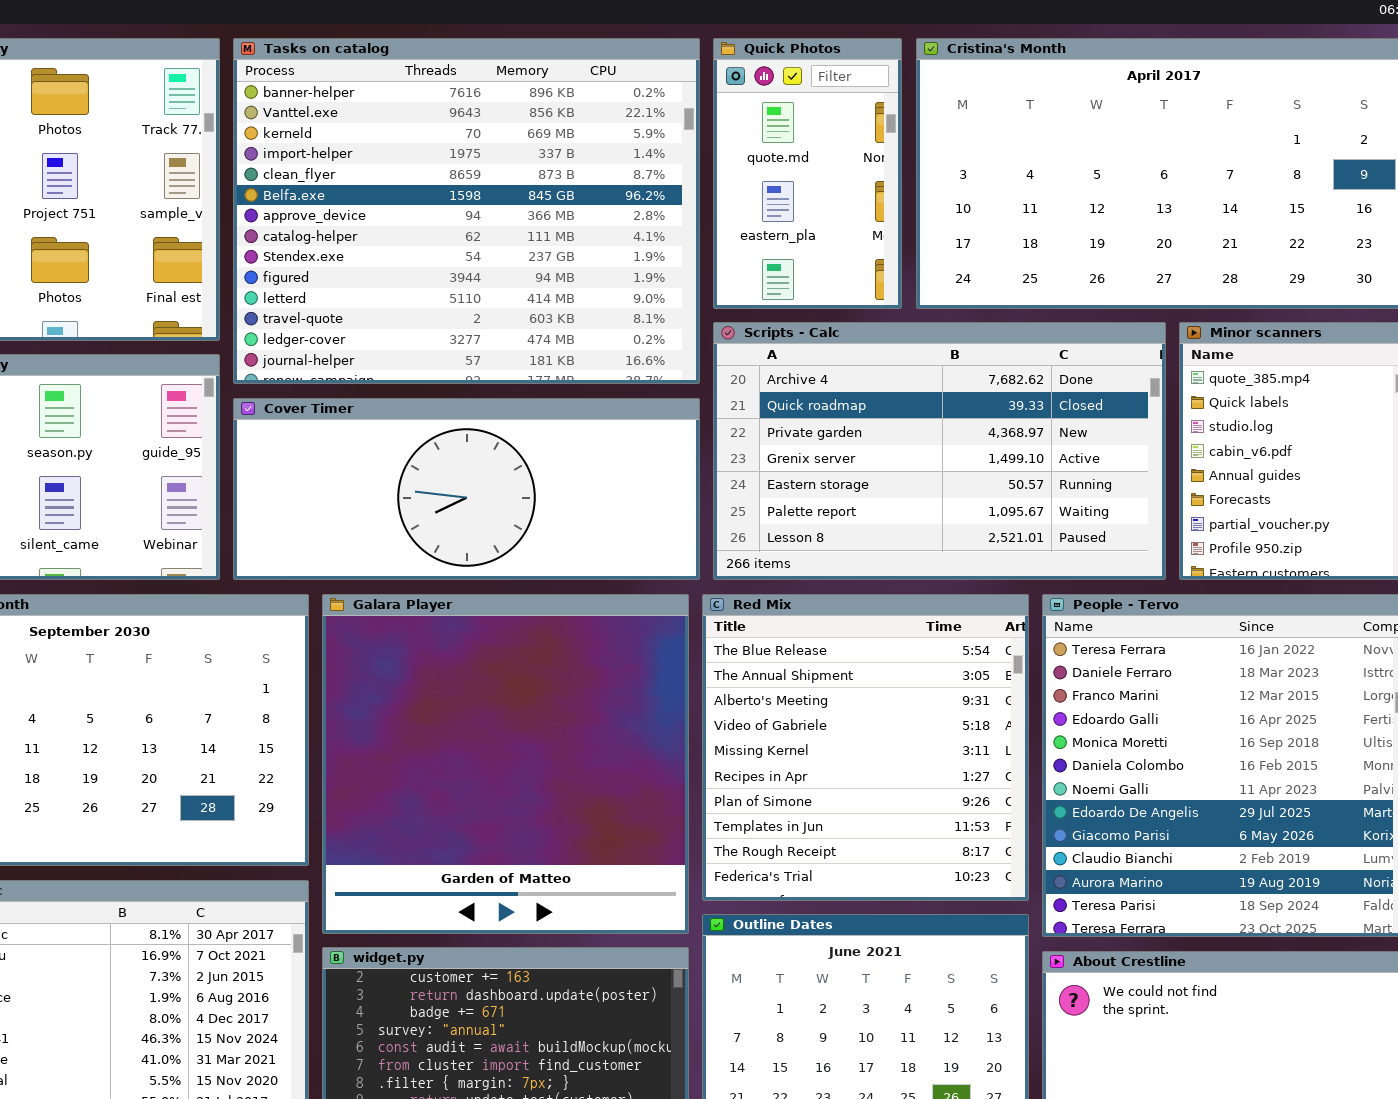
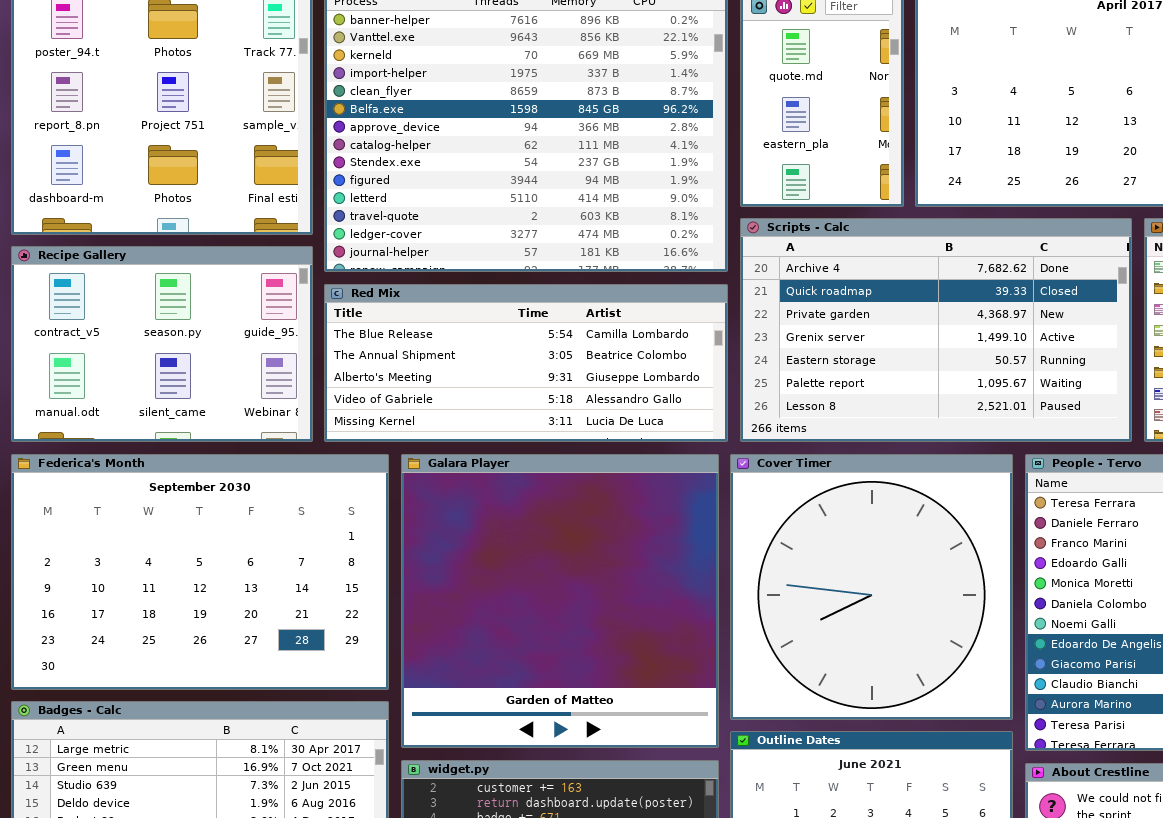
Cover Timer: [233,398,700,580] -> [730,454,1013,720], moved, resized
Red Mix: [702,594,1029,901] -> [324,284,728,442], moved, resized

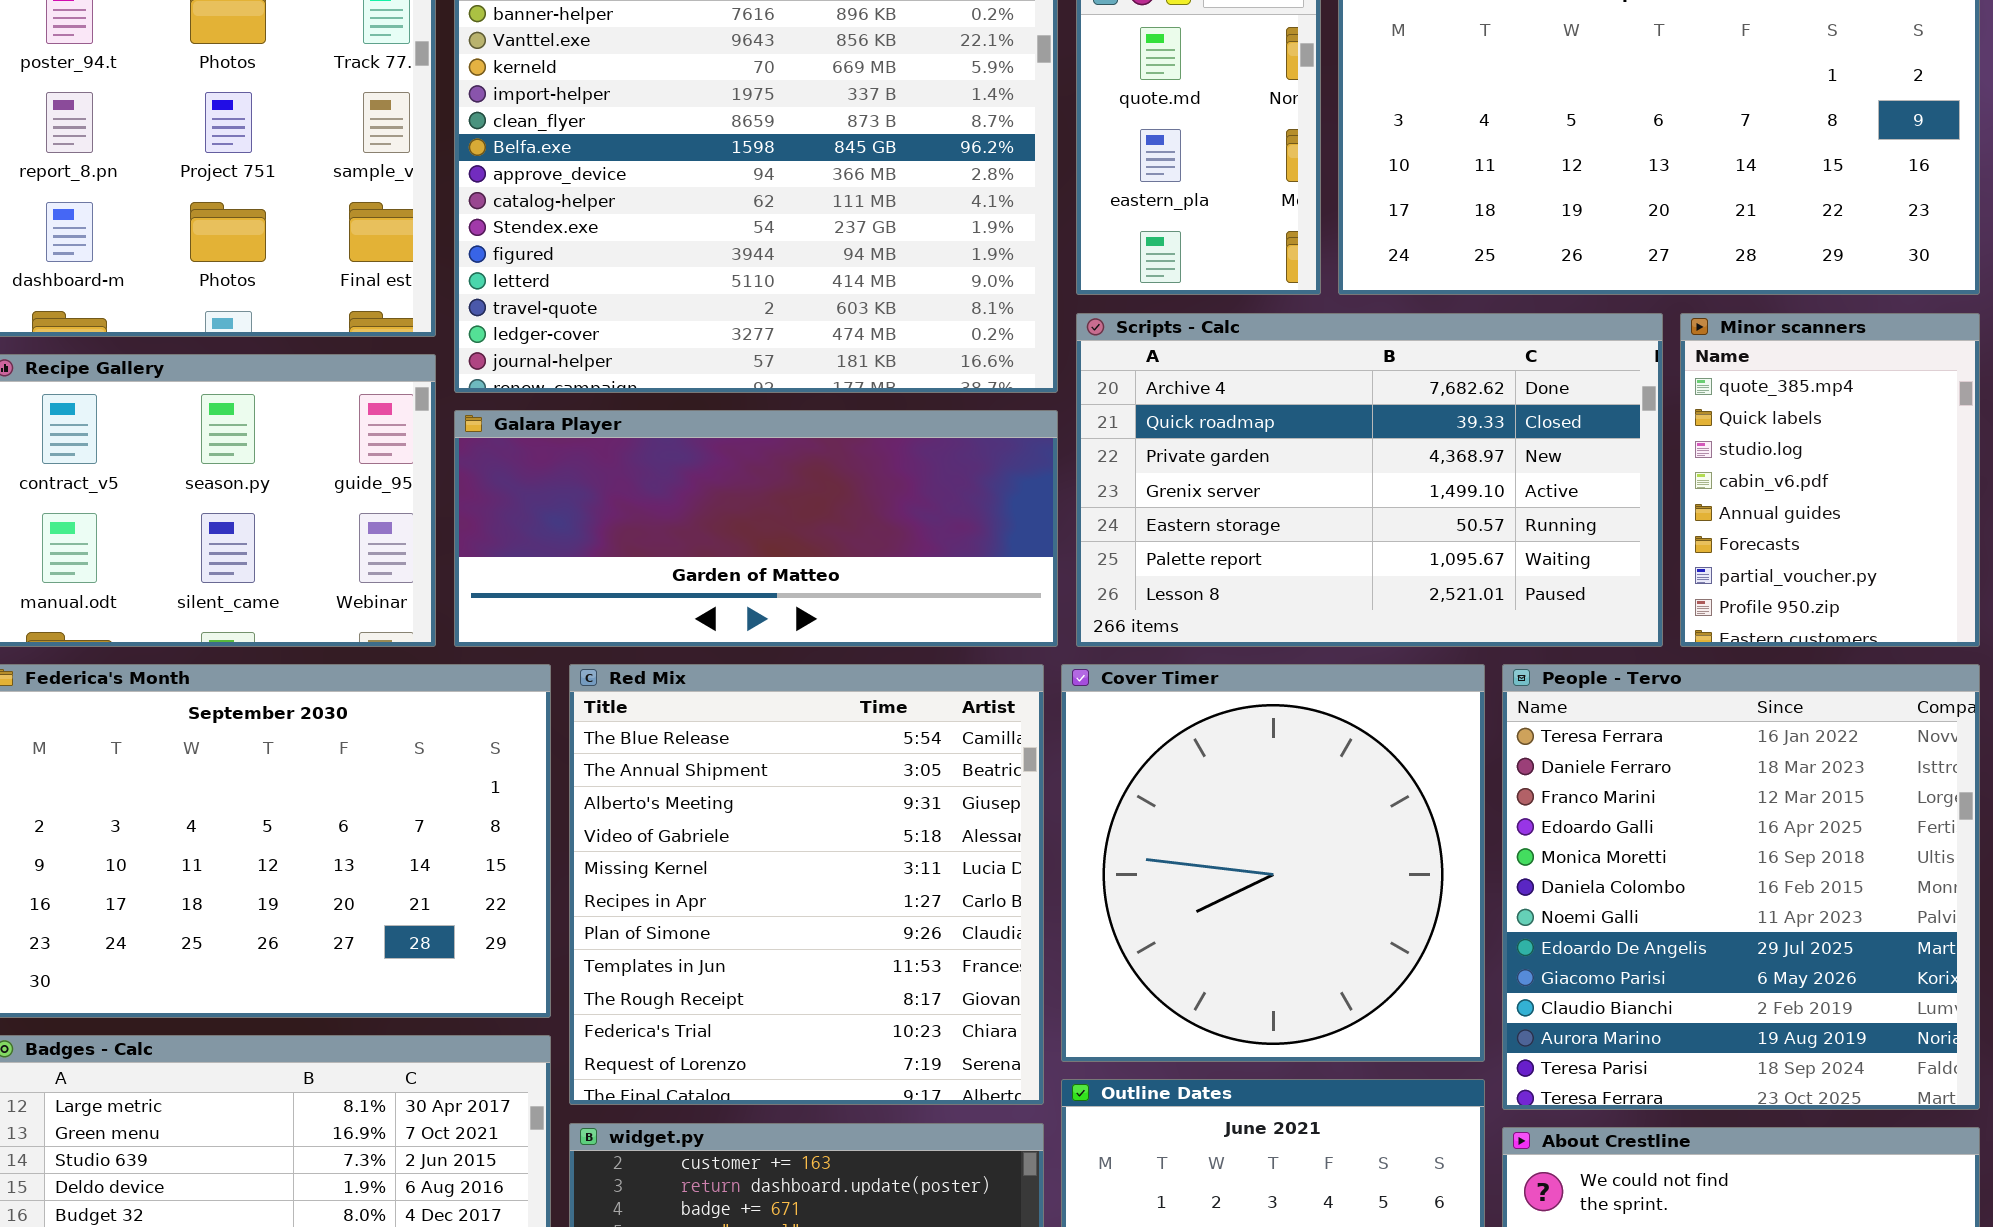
Red Mix: [324,284,728,442] -> [569,664,1044,1105], moved, resized
Galara Player: [401,454,719,748] -> [454,410,1058,647], moved, resized

